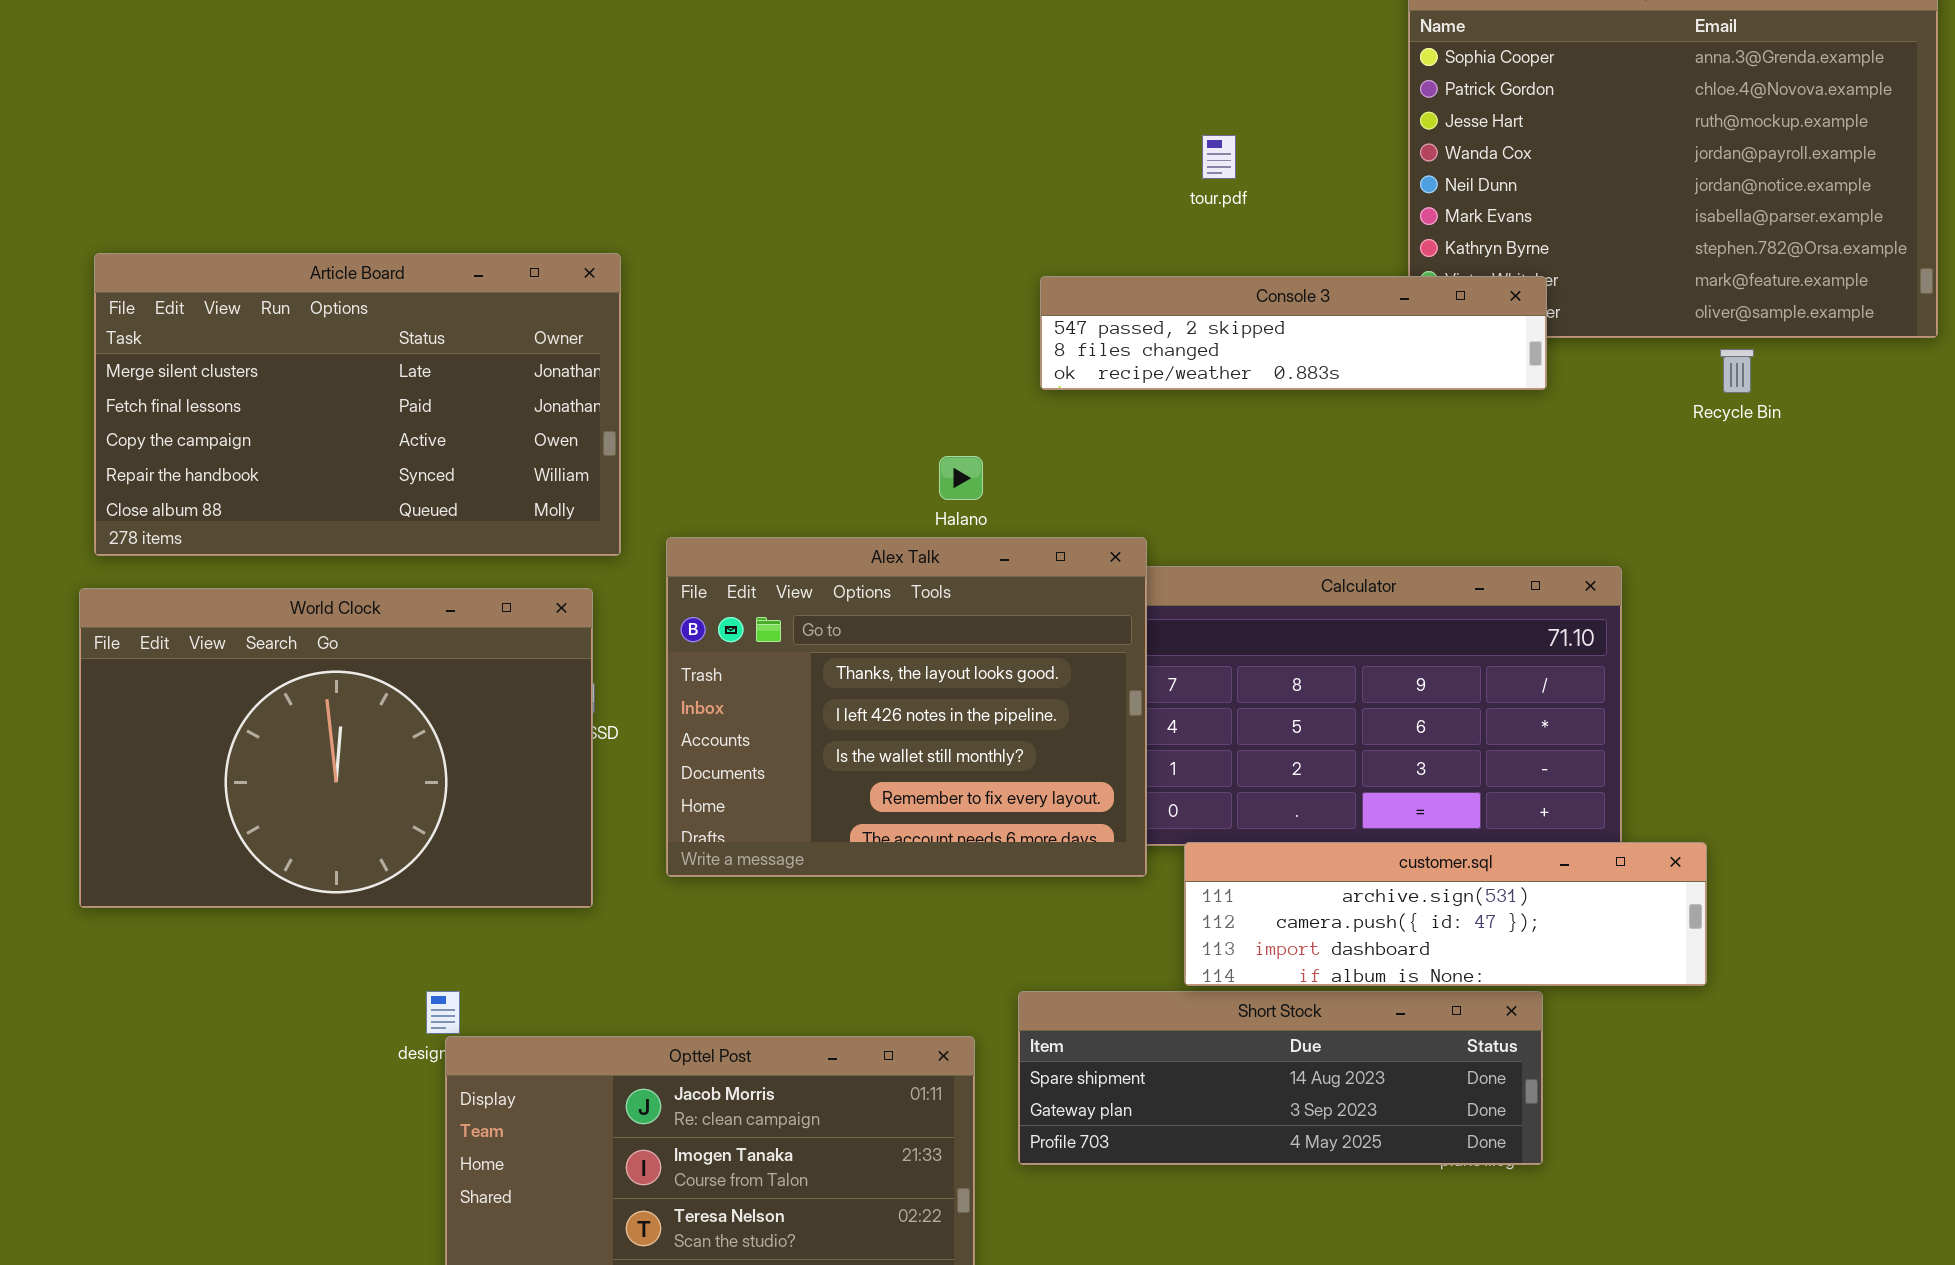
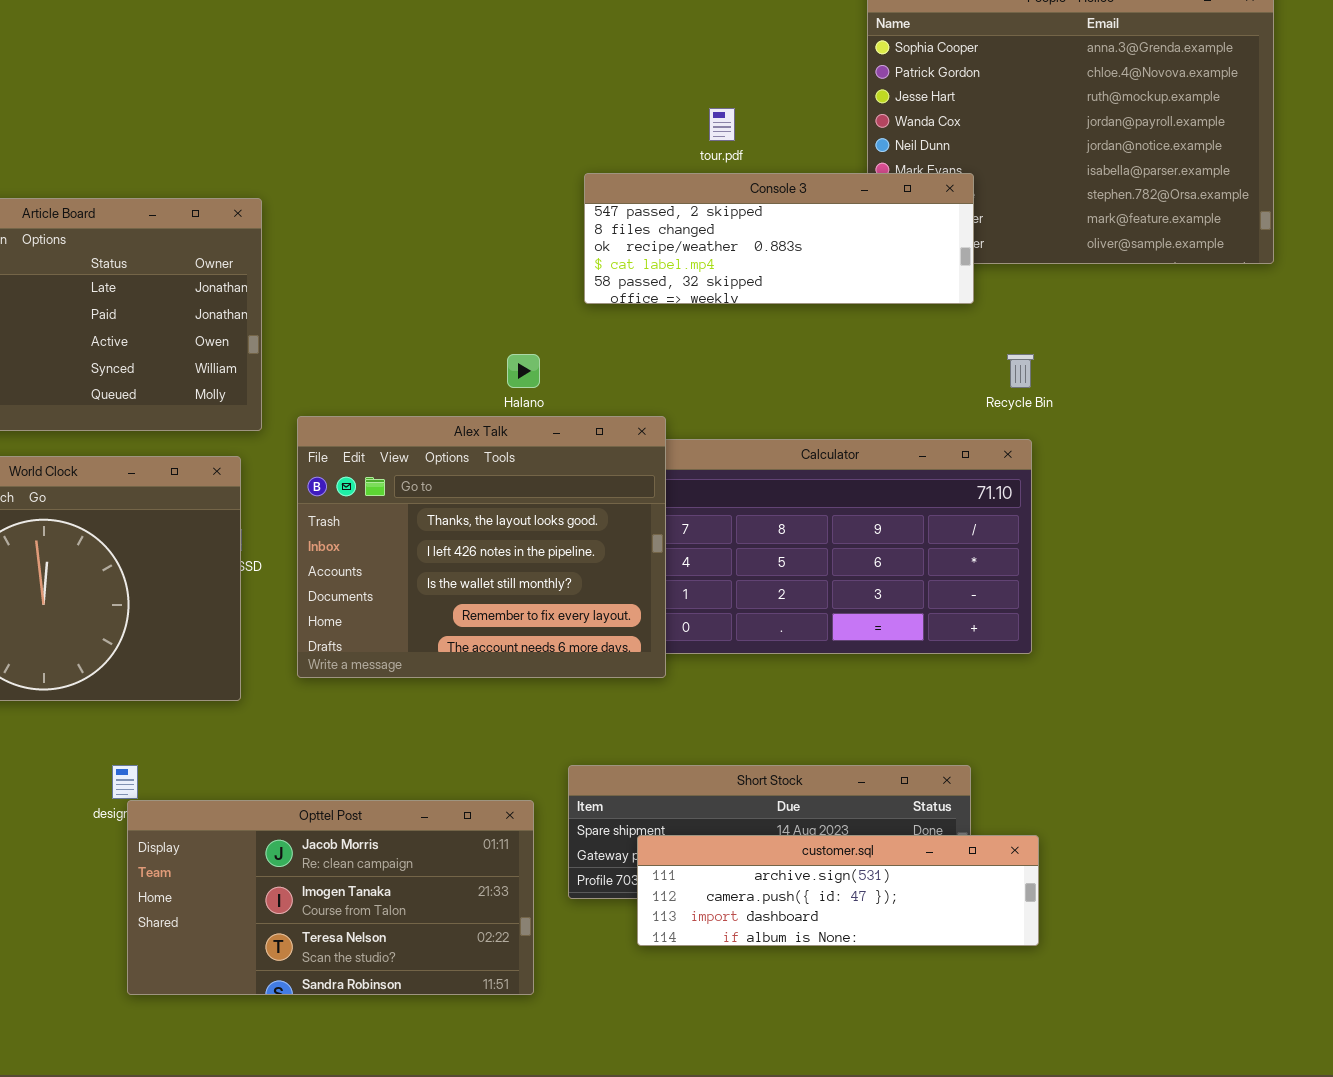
Console 3: [1040,276,1547,390] -> [584,173,974,304], resized
Recycle Bin: [1720,349,1754,393] -> [1007,354,1034,388], moved
customer.sql: [1184,842,1707,986] -> [637,835,1039,946], moved

